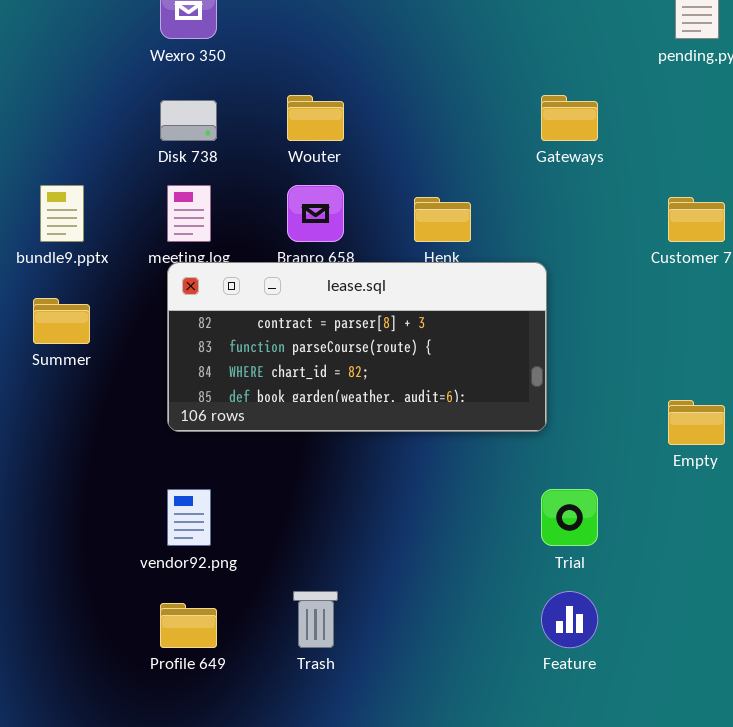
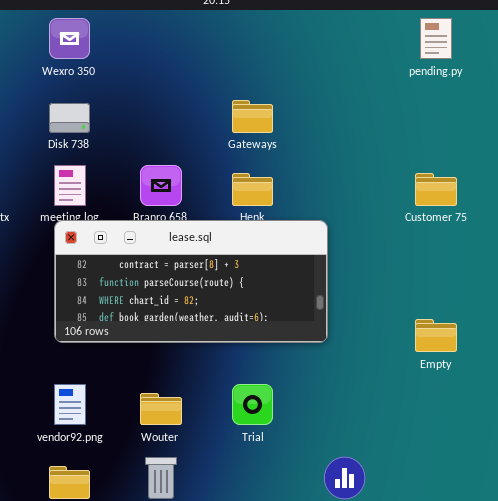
Wouter: [287,95,344,141] -> [140,393,182,425], moved
Gateways: [541,95,598,141] -> [232,100,273,133], moved
Trial: [541,489,598,546] -> [232,384,273,425], moved

